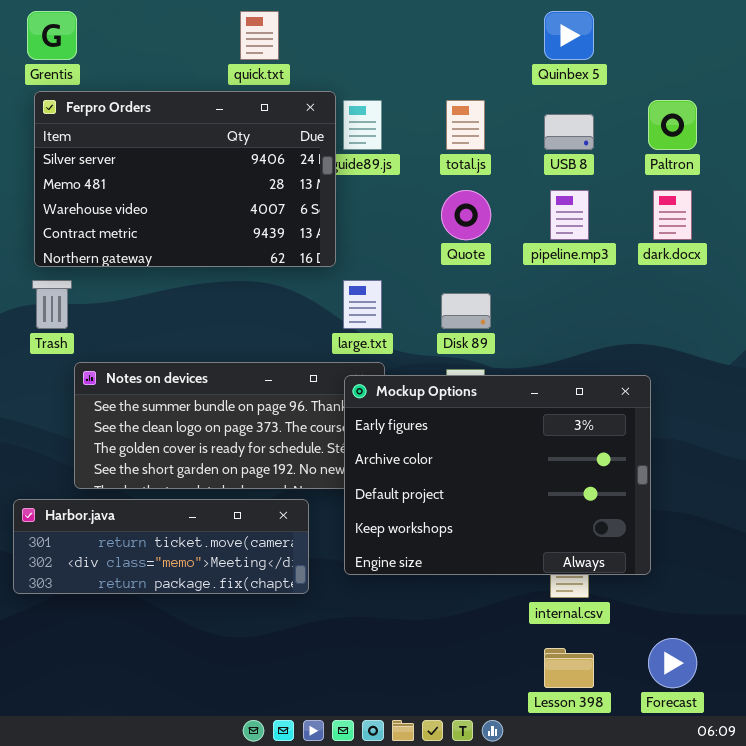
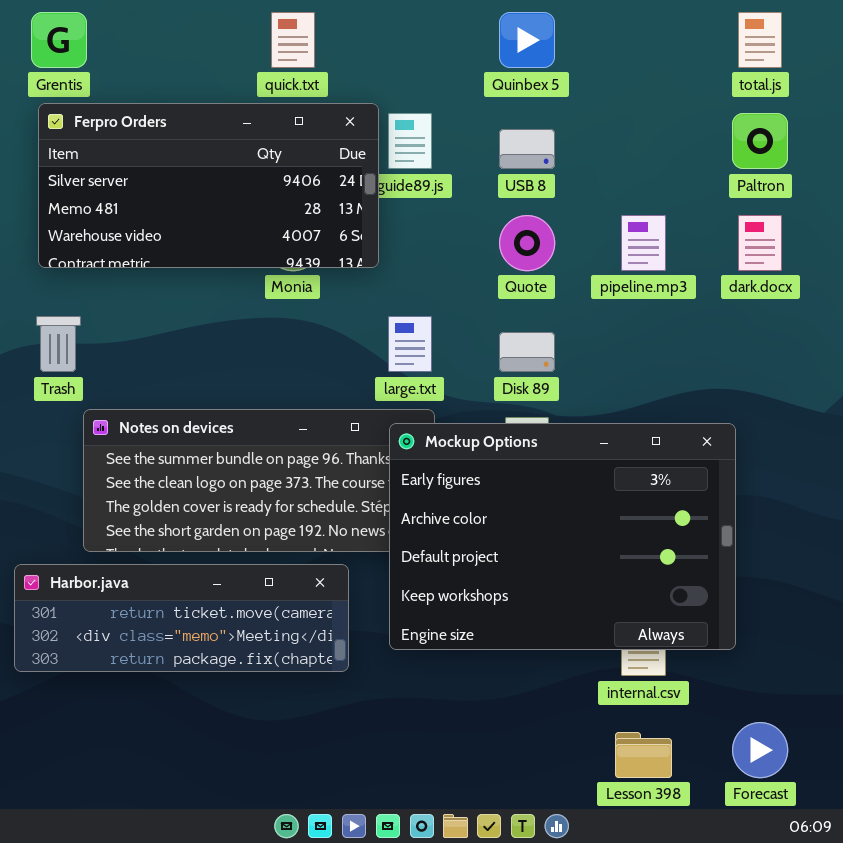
Quinbex 5: [544,11,594,60] -> [499,12,555,68], moved
Ferpro Orders: [34,91,336,267] -> [38,103,379,268], resized
total.js: [446,100,485,150] -> [738,12,782,68], moved
USB 8: [544,114,594,150] -> [499,129,555,169], moved

